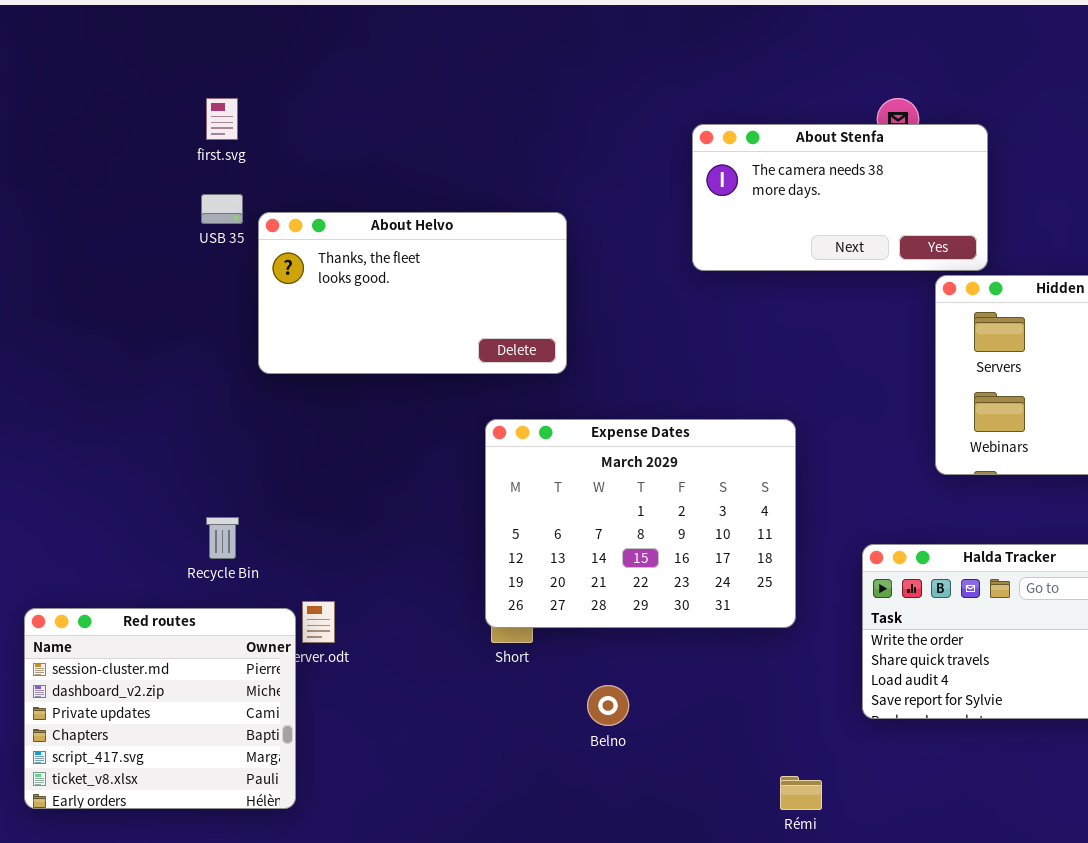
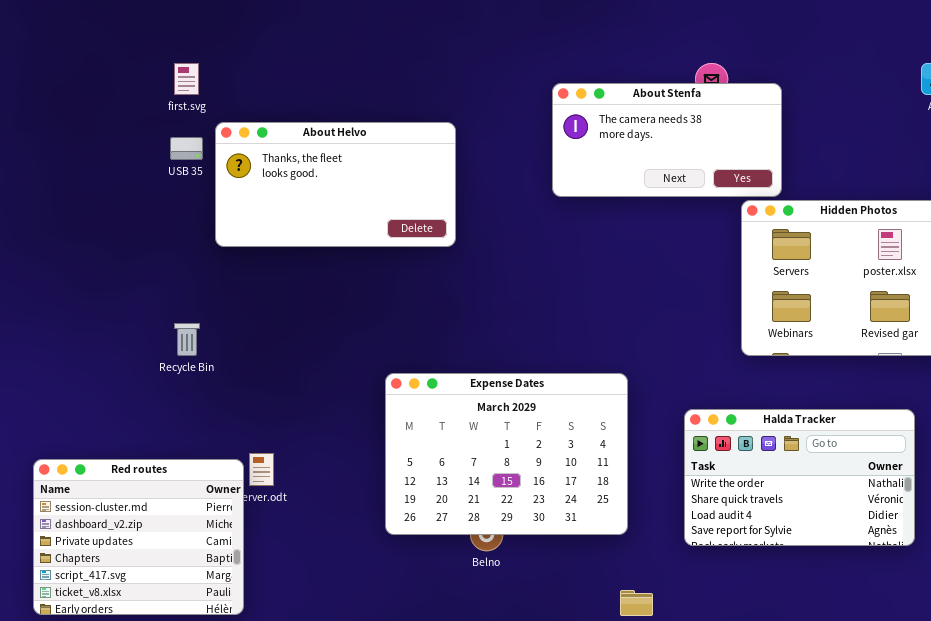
About Helvo: [258,212,567,374] -> [215,122,456,247], moved
Expense Dates: [485,419,796,628] -> [385,373,628,535], moved
Recycle Bin: [206,517,239,559] -> [174,323,200,356], moved

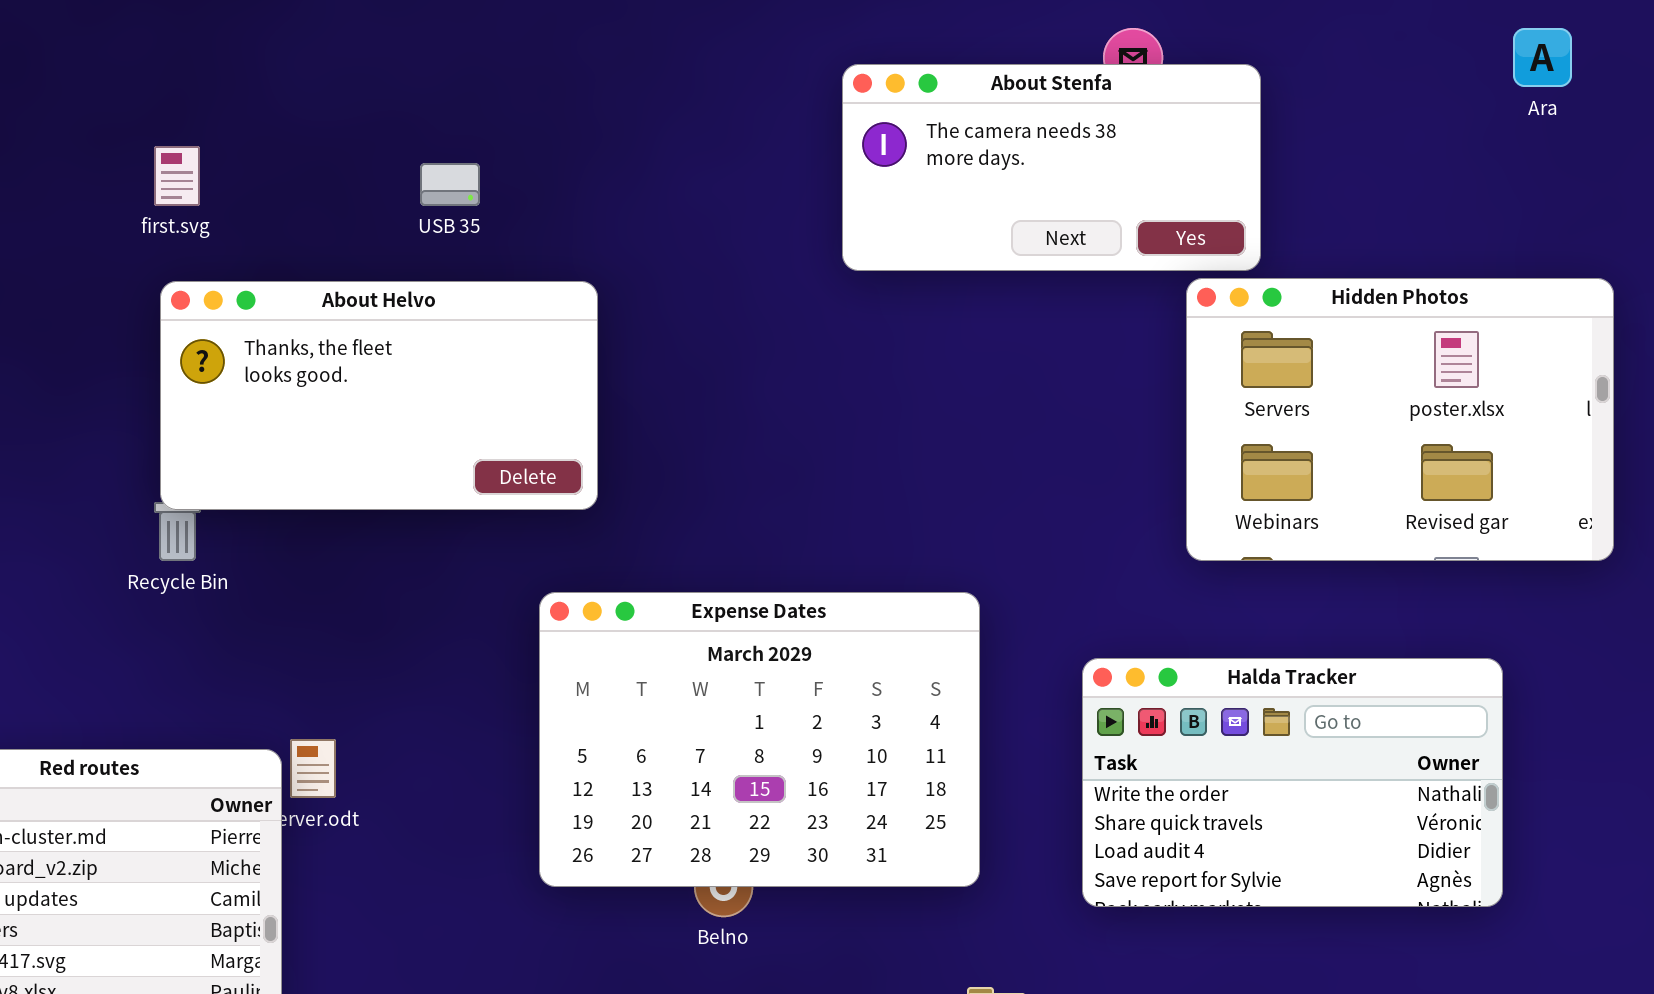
first.svg: [174,63,199,95] -> [154,146,200,206], moved
About Helvo: [215,122,456,247] -> [160,281,598,510], moved
USB 35: [170,137,203,160] -> [420,163,480,206], moved

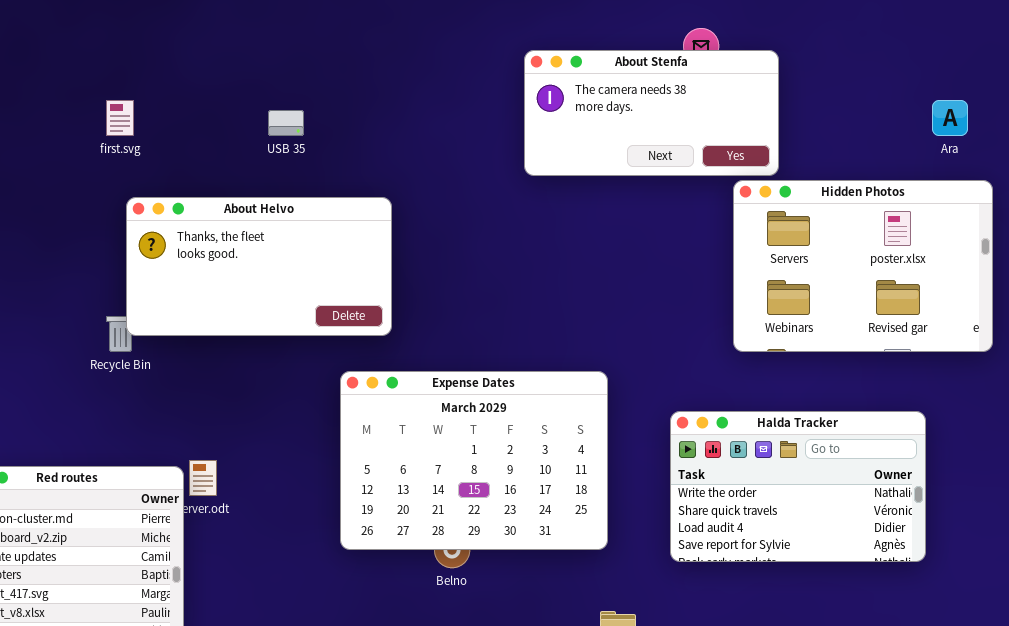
Ara: [1513,28,1572,87] -> [932,100,968,136], moved
About Helvo: [160,281,598,510] -> [126,197,392,336], moved

